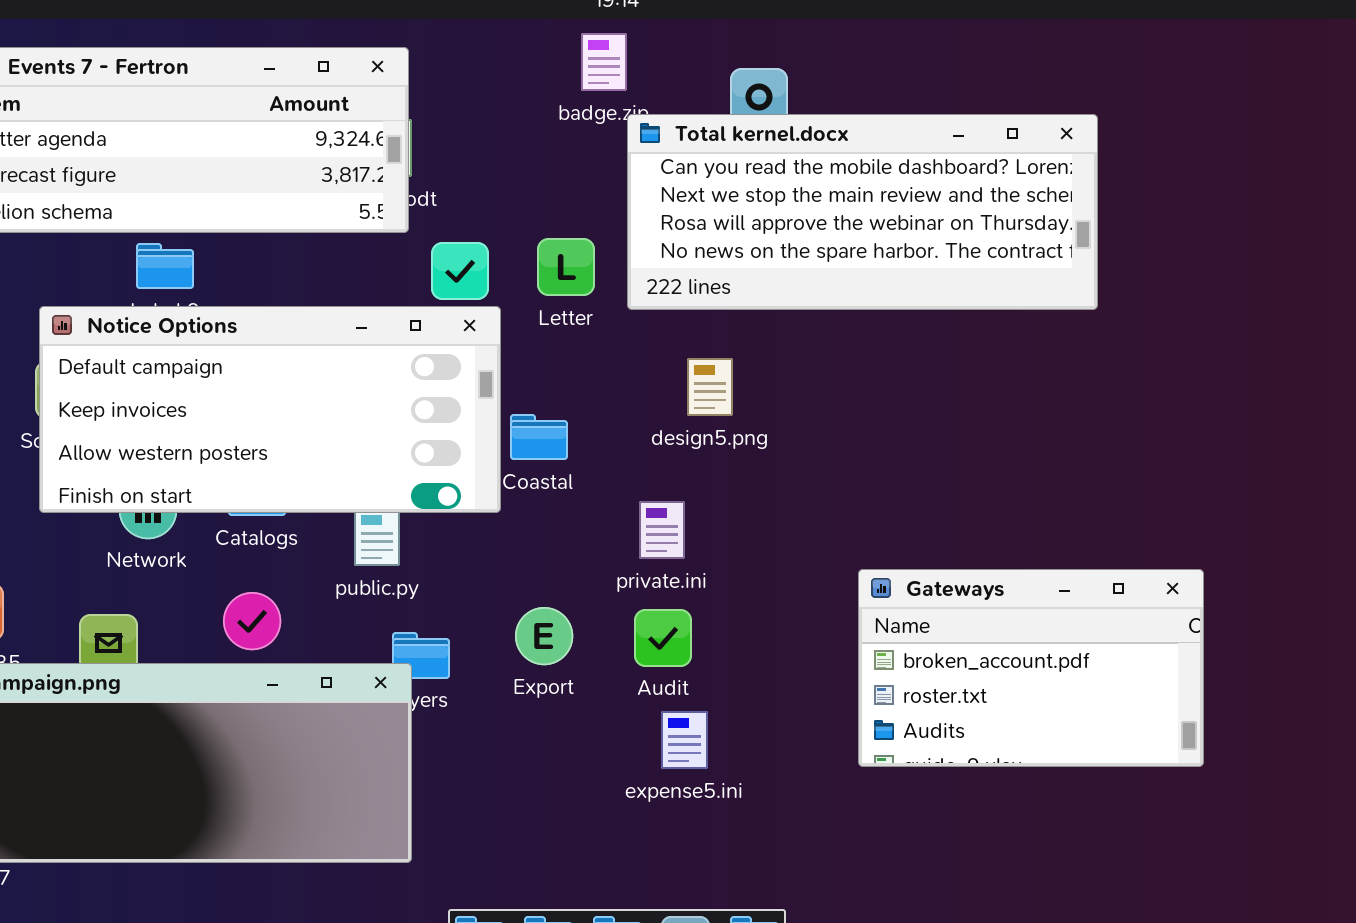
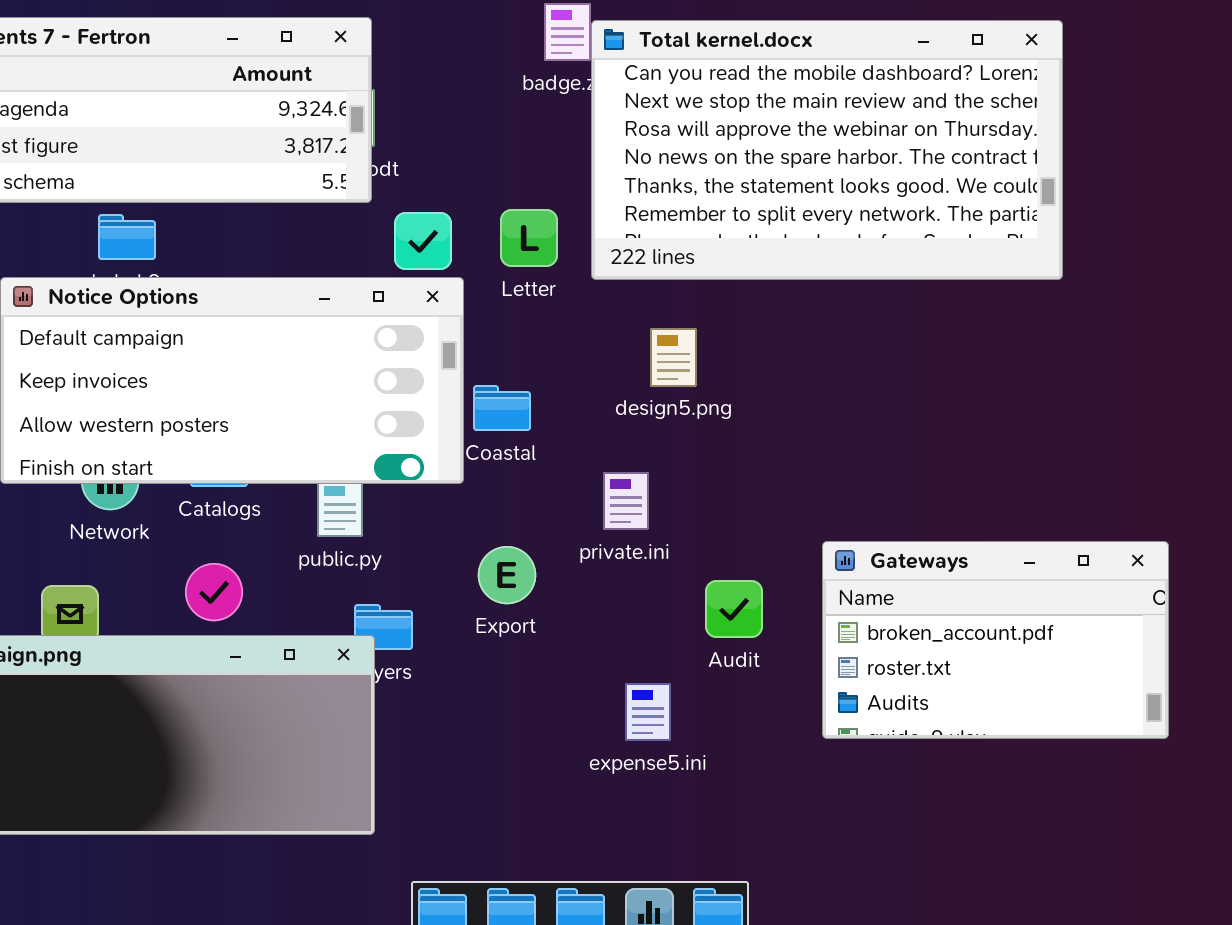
Total kernel.docx: [627,114,1098,310] -> [591,20,1063,280], resized
Export: [515,607,573,665] -> [478,546,536,604], moved
Audit: [634,609,692,667] -> [705,580,763,638], moved

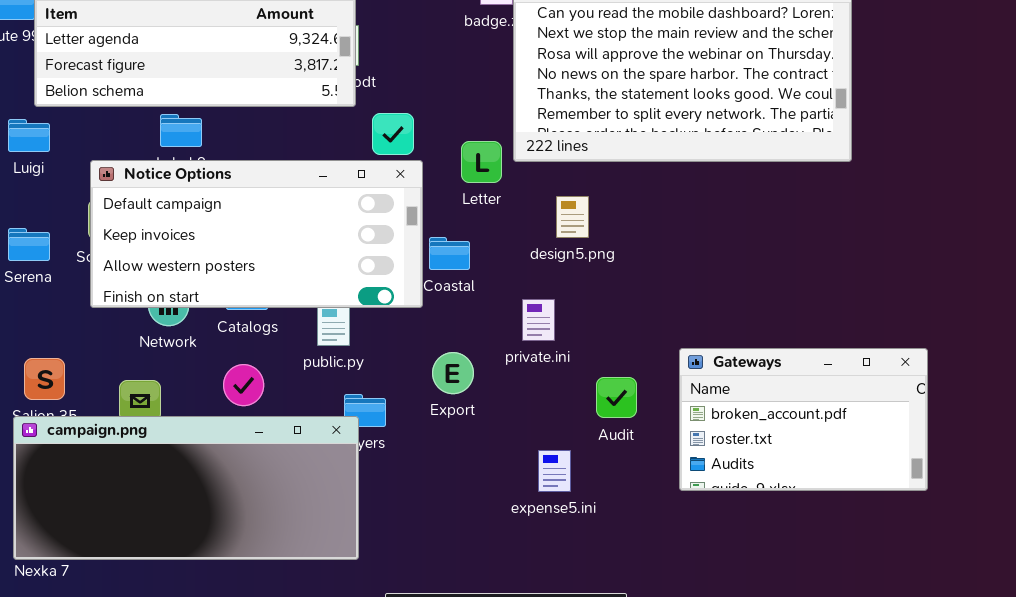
Letter: [500,209,558,267] -> [461,141,502,183], moved

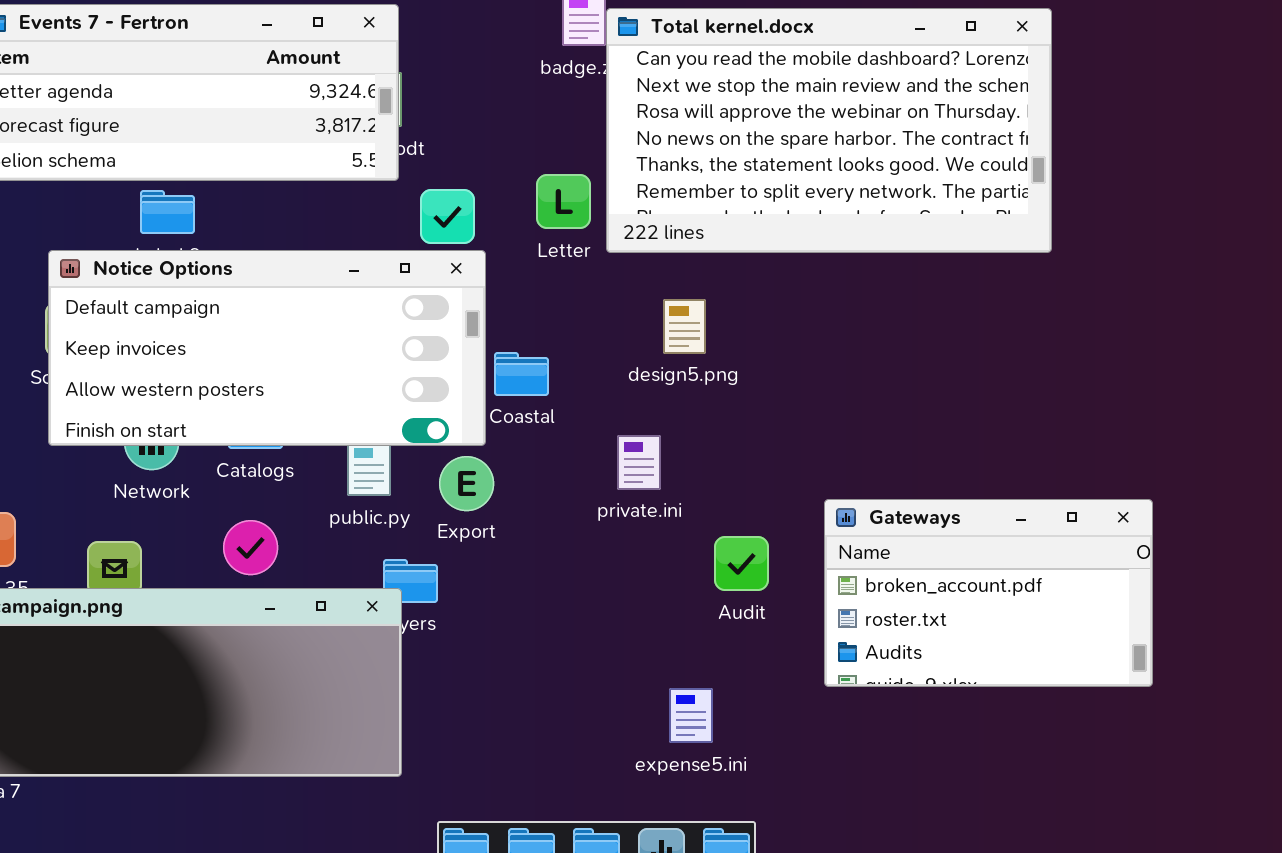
Letter: [461,141,502,183] -> [536,174,591,229], moved
Export: [432,352,474,394] -> [439,456,494,511], moved
expense5.ini: [538,450,571,492] -> [669,688,713,743], moved

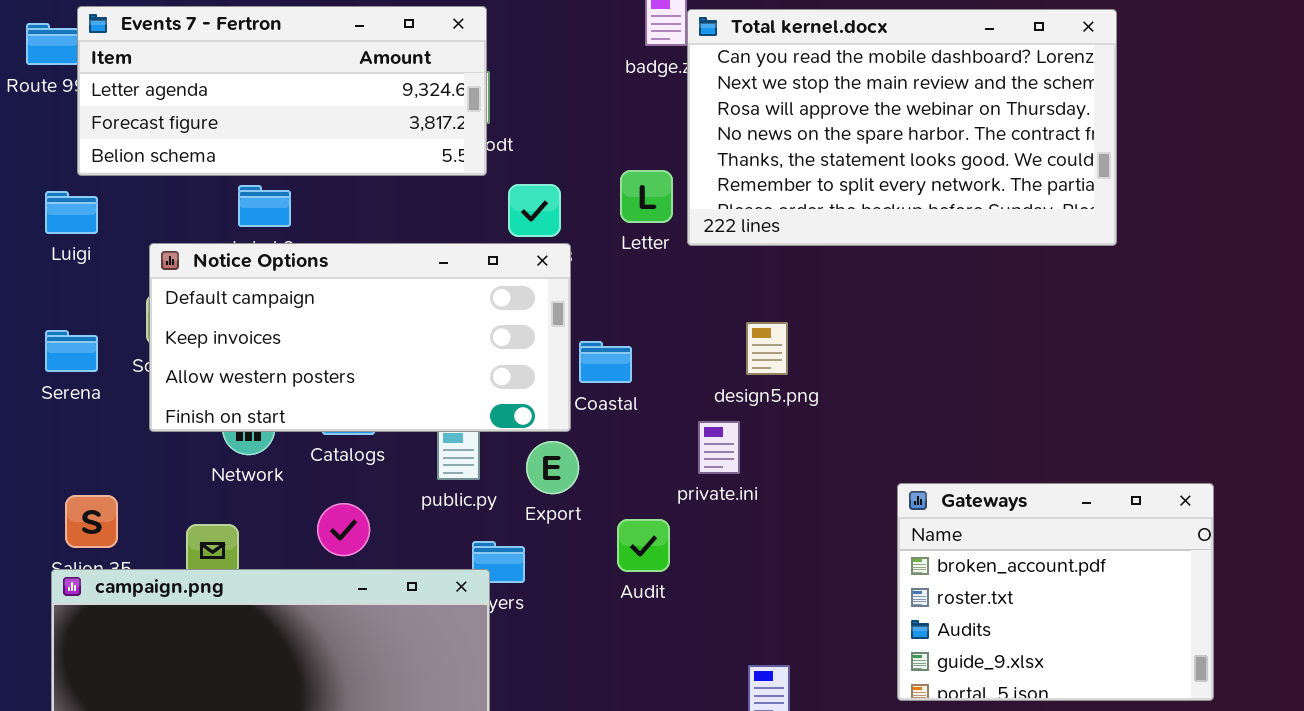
design5.png: [663,299,706,354] -> [746,322,788,375], moved
Gateways: [824,499,1153,687] -> [897,483,1214,701], resized
Audit: [714,536,769,591] -> [617,519,670,572], moved

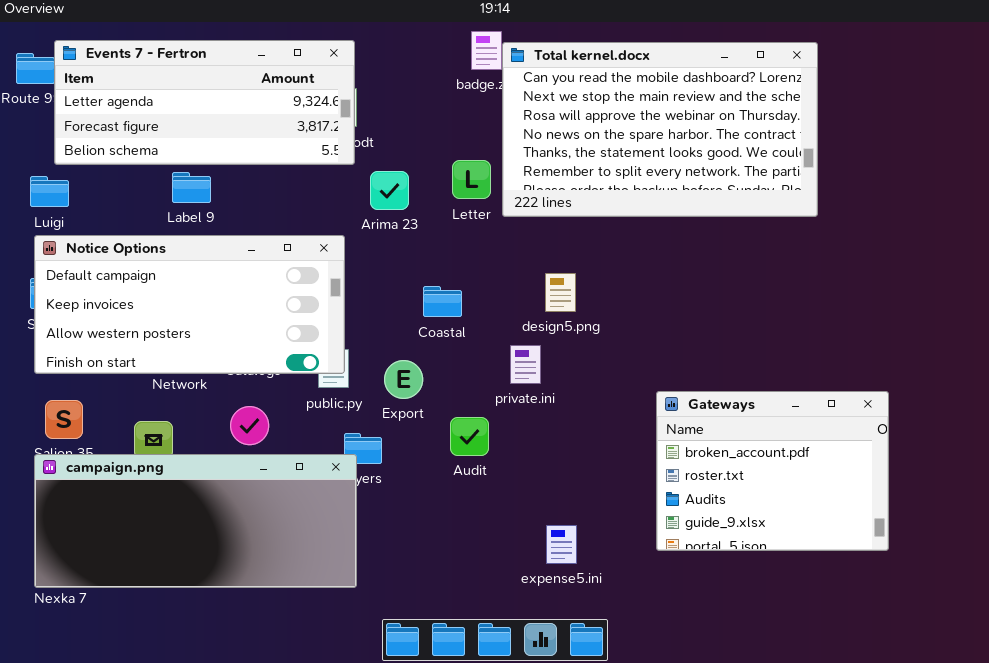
Notice Options: [149,243,571,432] -> [34,235,345,374], moved

